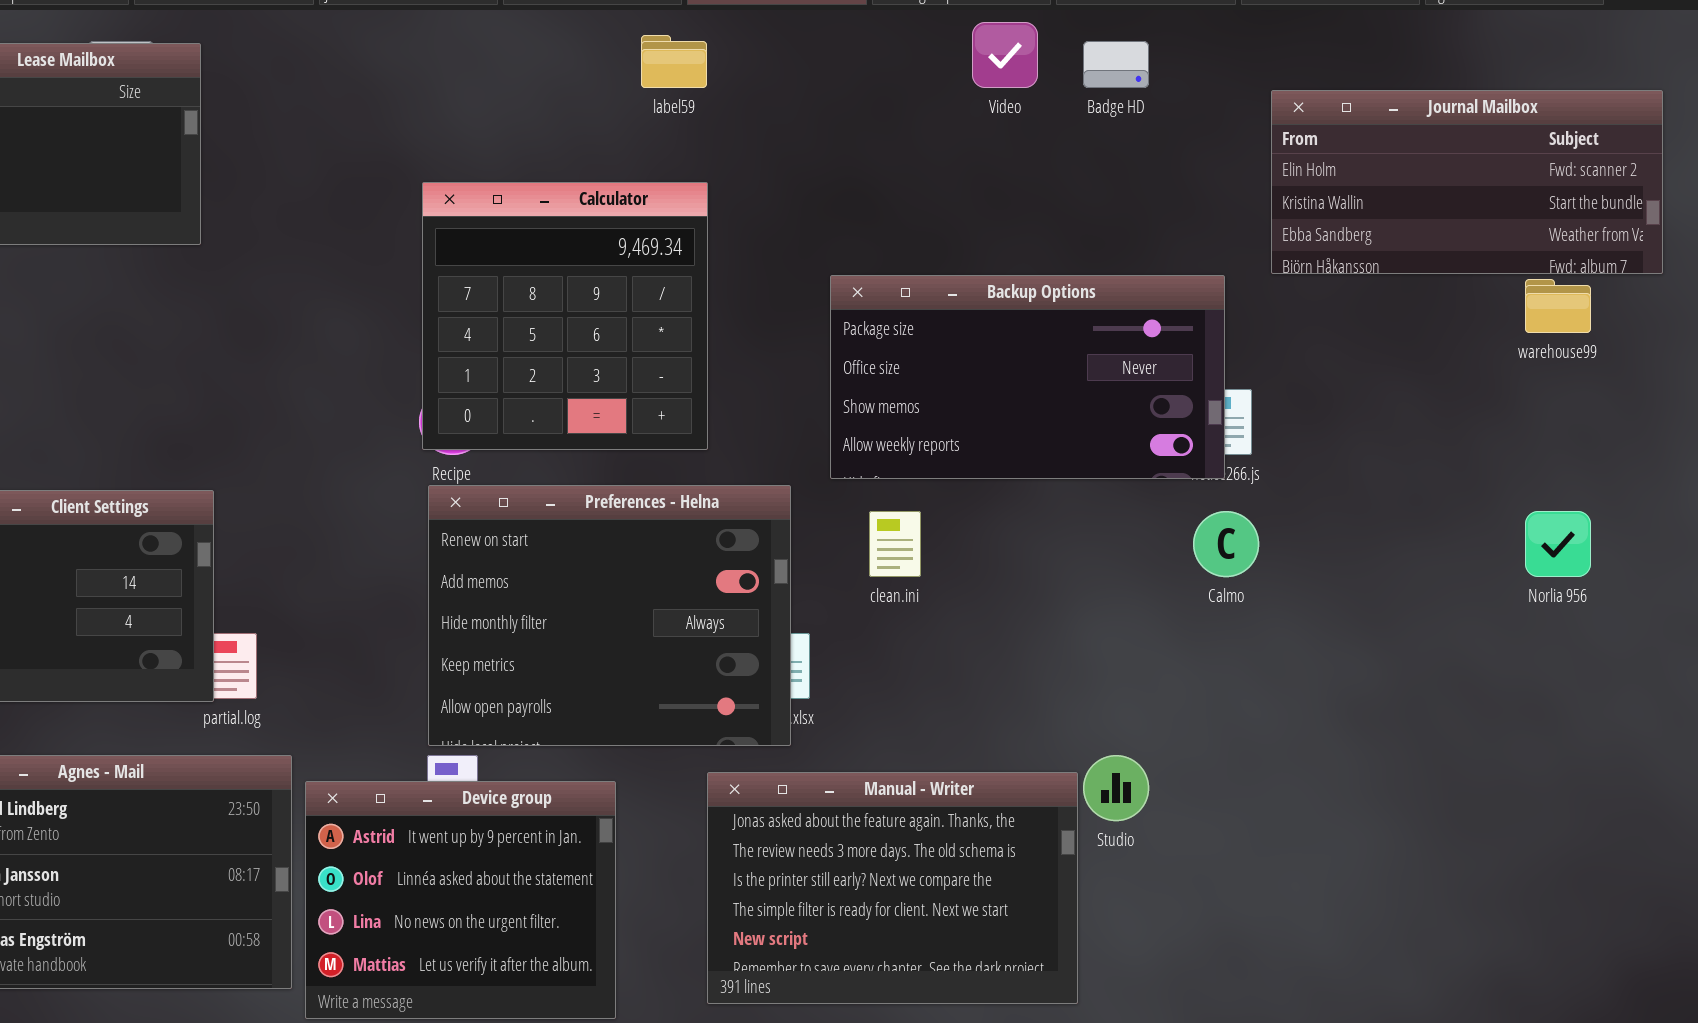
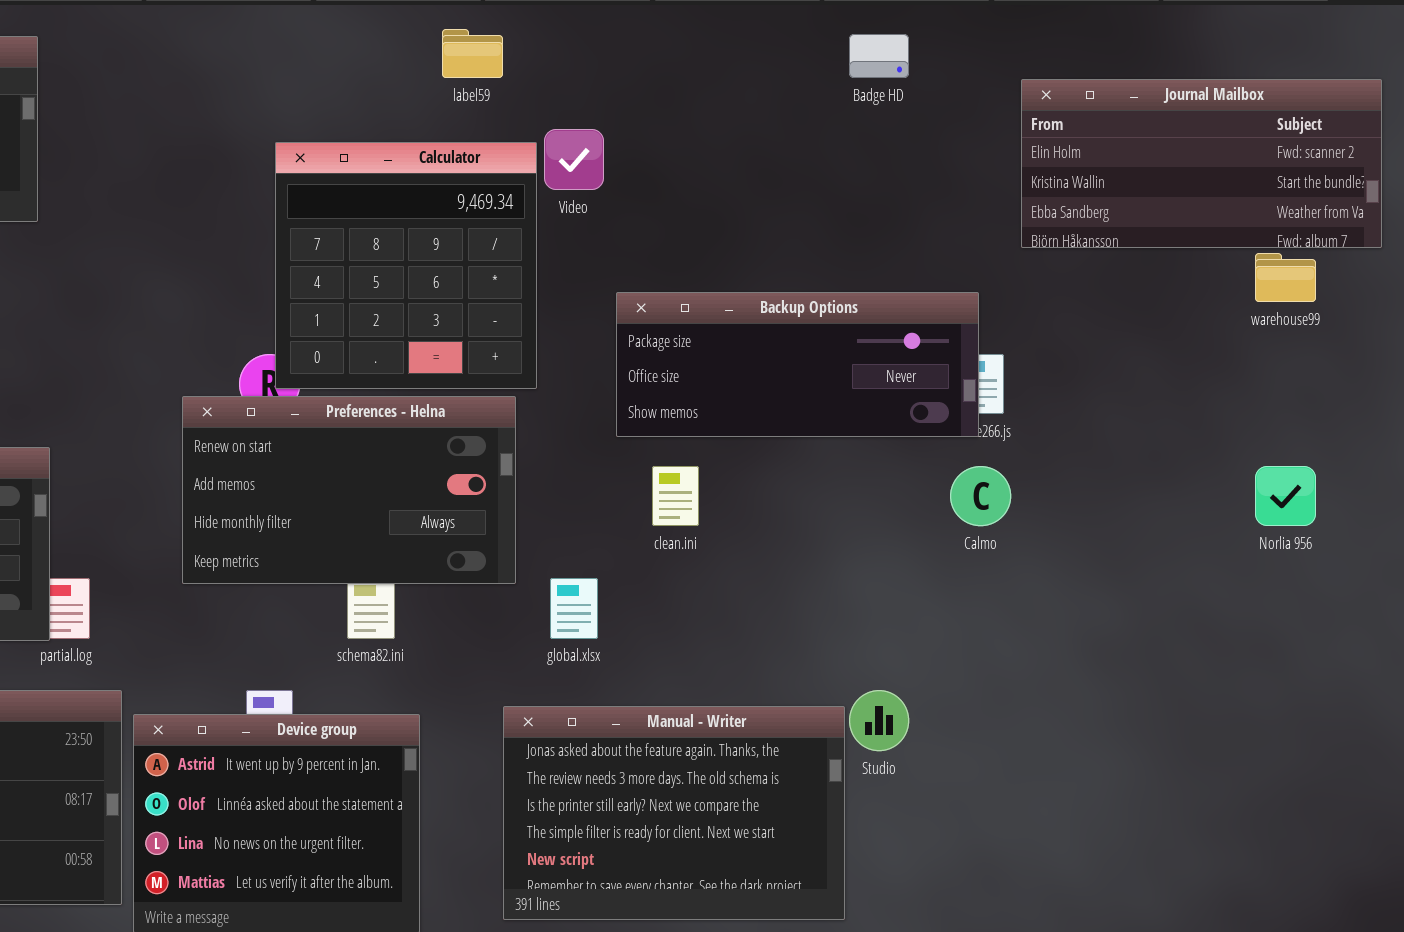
Video: [972,22,1038,88] -> [544,129,604,190], moved
Calculator: [422,182,708,450] -> [275,142,537,389], moved
Backup Options: [830,275,1225,479] -> [616,292,979,437], resized
Preferences - Helna: [428,485,791,746] -> [182,396,516,584], moved, resized

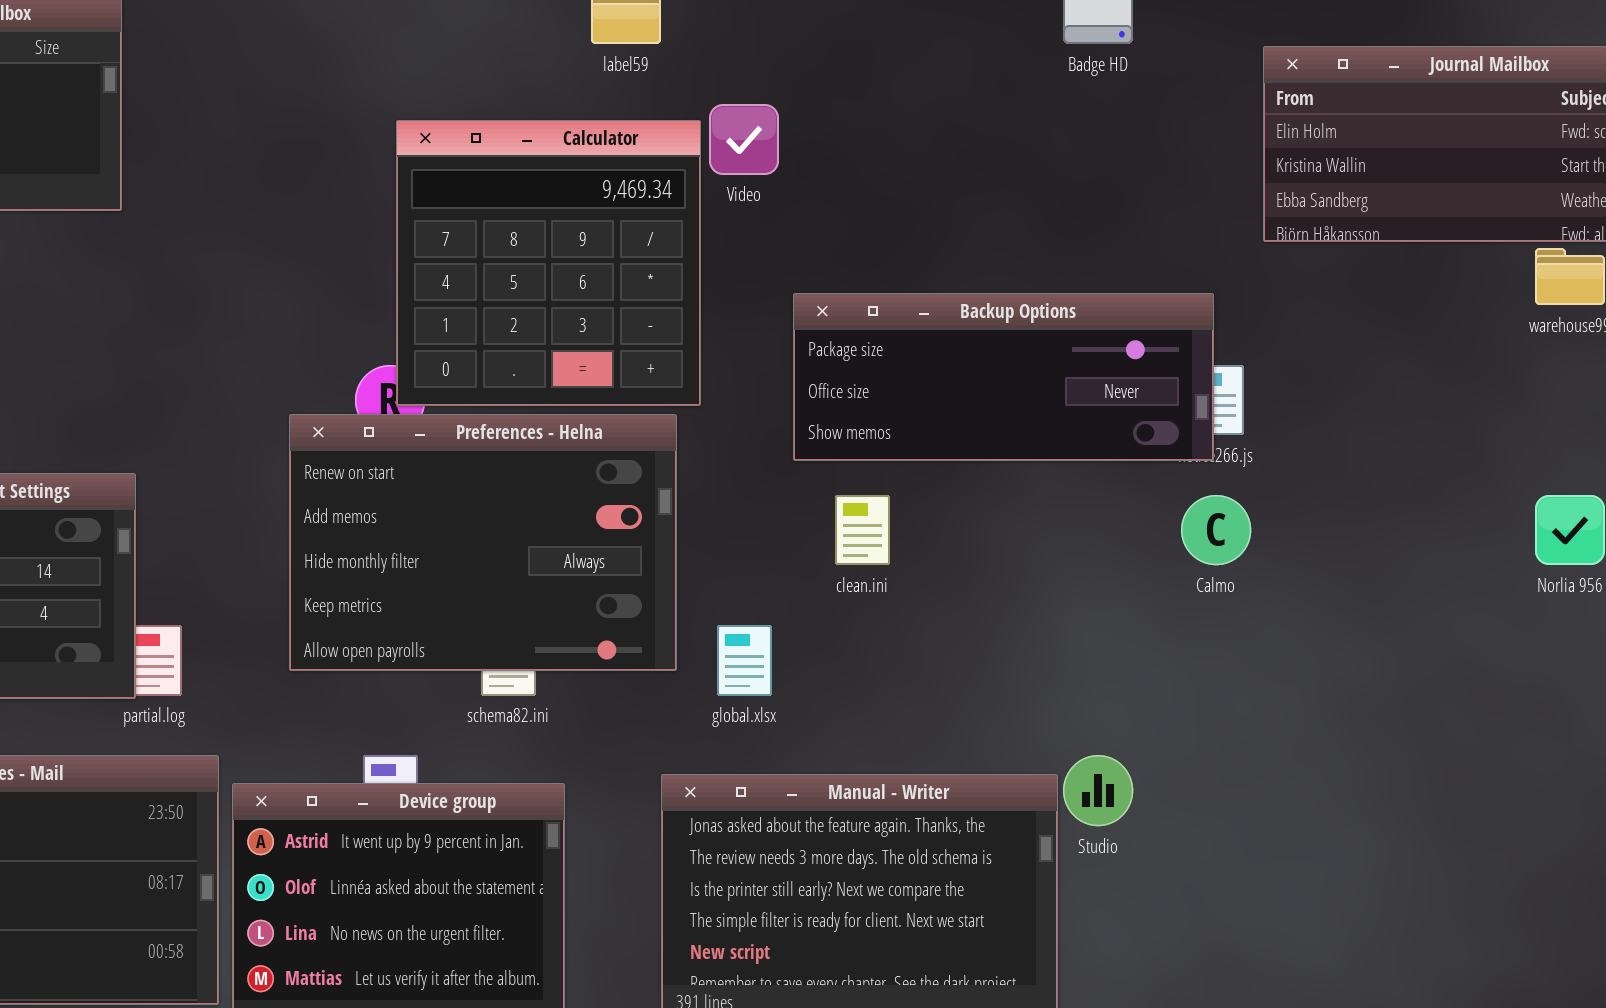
Preferences - Helna: [182,396,516,584] -> [289,414,677,671], resized

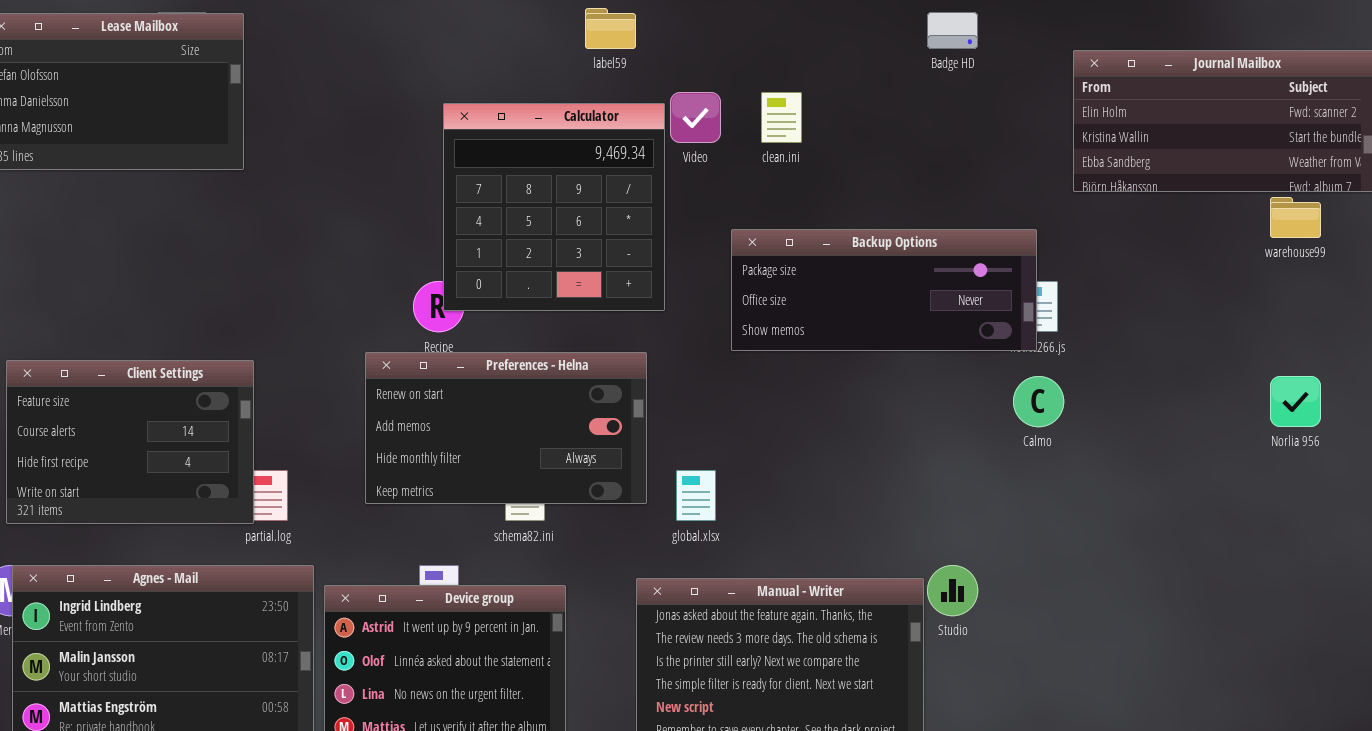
Preferences - Helna: [289,414,677,671] -> [365,352,647,504], resized
clean.ini: [835,495,890,565] -> [761,92,802,143], moved

